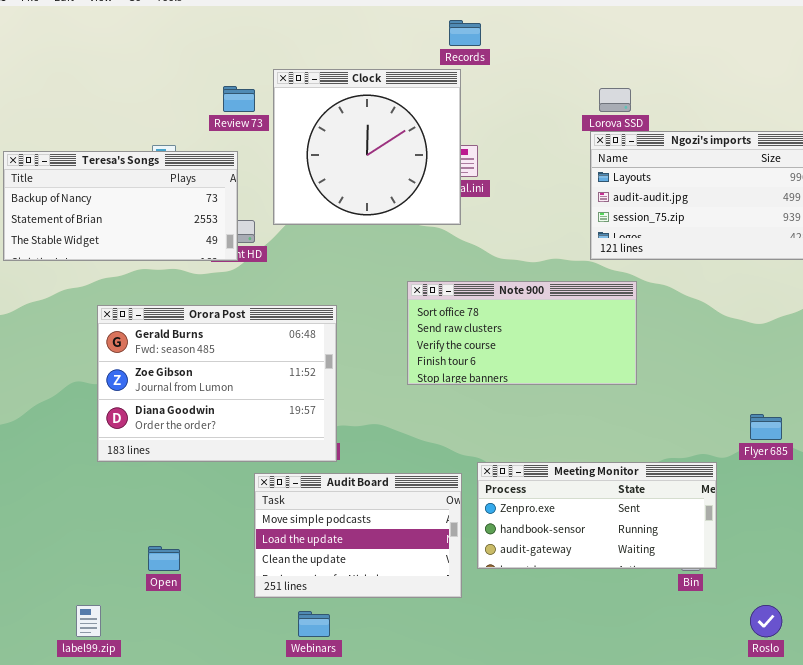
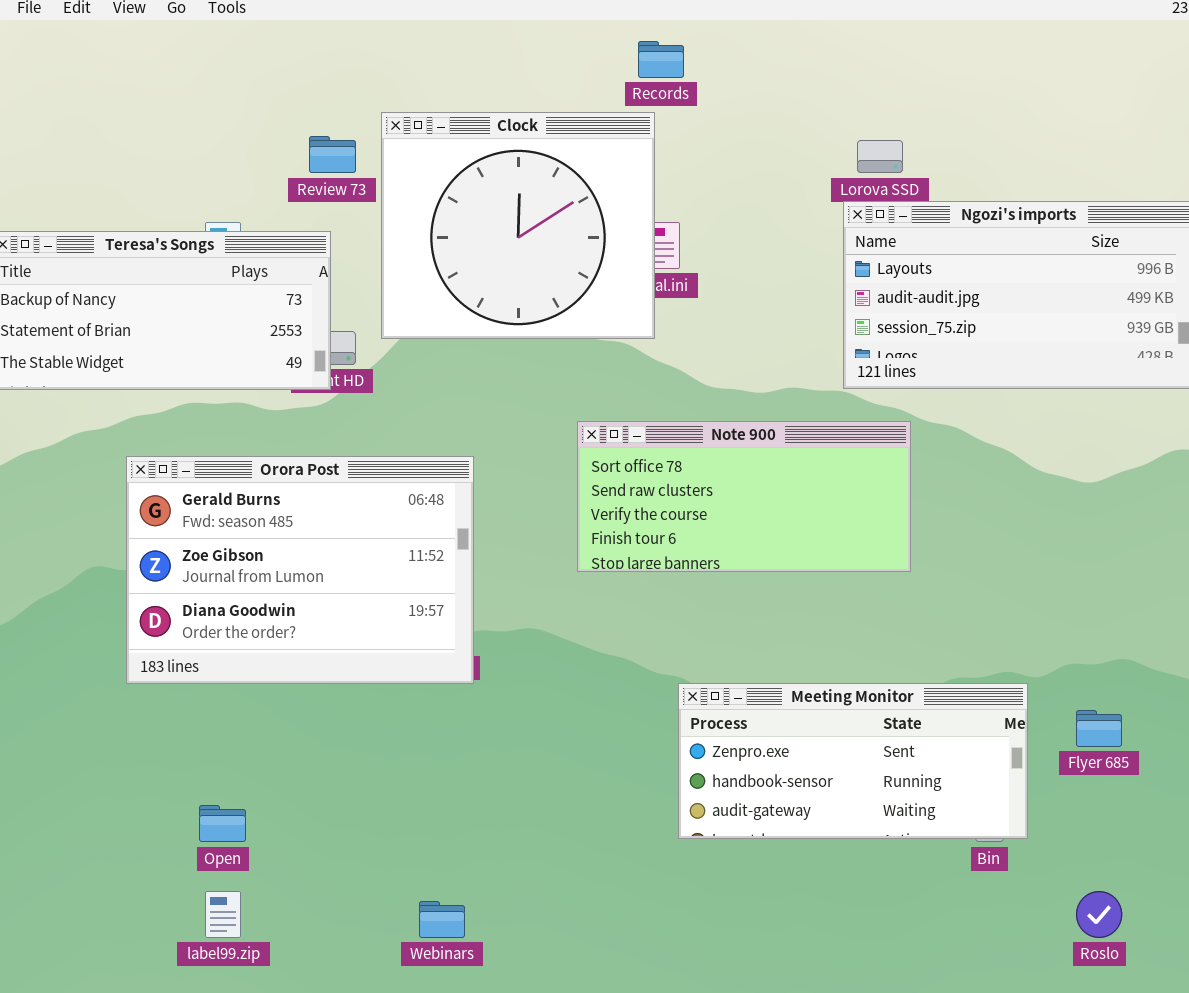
Flyer 685: [750,414,782,440] -> [1076,710,1122,747], moved
Audit Board: [254,473,462,598] -> none, closed
label99.zip: [76,605,101,637] -> [205,891,241,938], moved

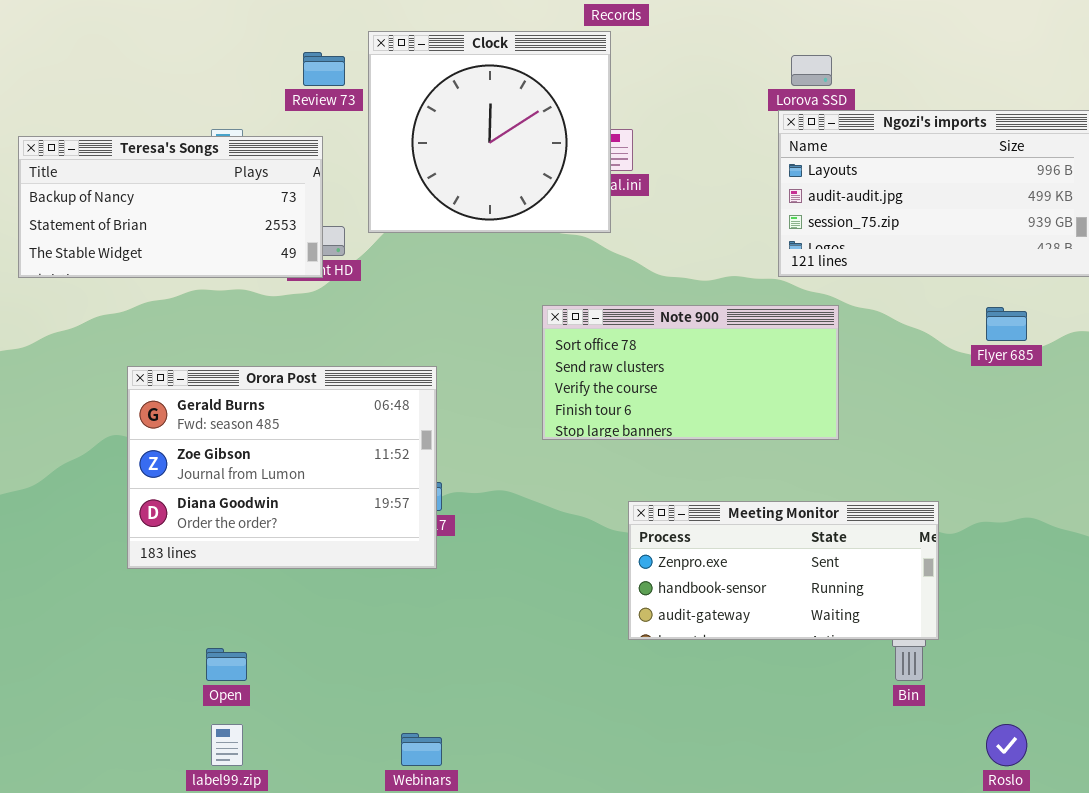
Orora Post: [126,456,474,684] -> [127,366,437,569], moved
Meeting Monitor: [678,683,1028,839] -> [628,501,939,640], moved
Flyer 685: [1076,710,1122,747] -> [986,307,1027,341], moved

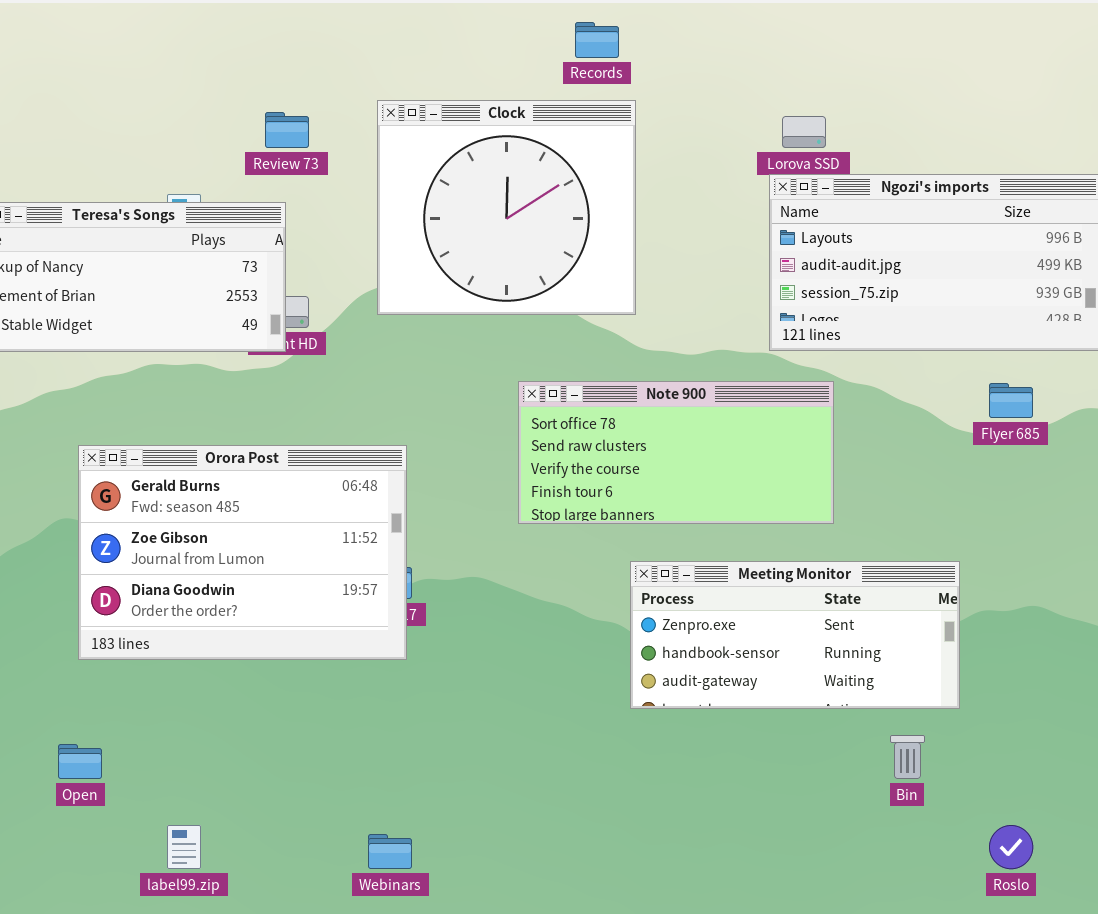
Clock: [368,31,611,233] -> [377,100,636,315], moved
Meeting Monitor: [628,501,939,640] -> [630,561,960,709], moved
Open: [206,648,247,681] -> [58,744,102,779], moved

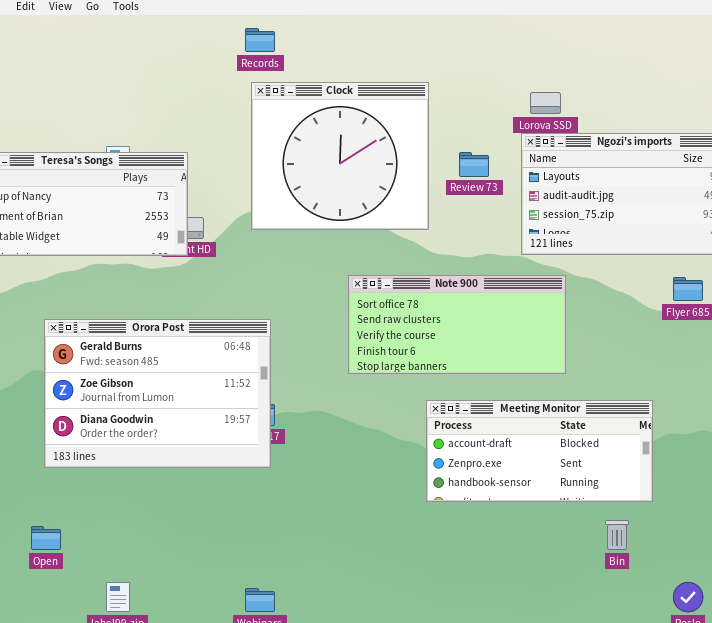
Records: [575,22,619,58] -> [245,28,275,52], moved
Review 73: [265,112,309,148] -> [459,152,489,177], moved
Meeting Monitor: [630,561,960,709] -> [426,400,653,502], scrolled up 1 row

